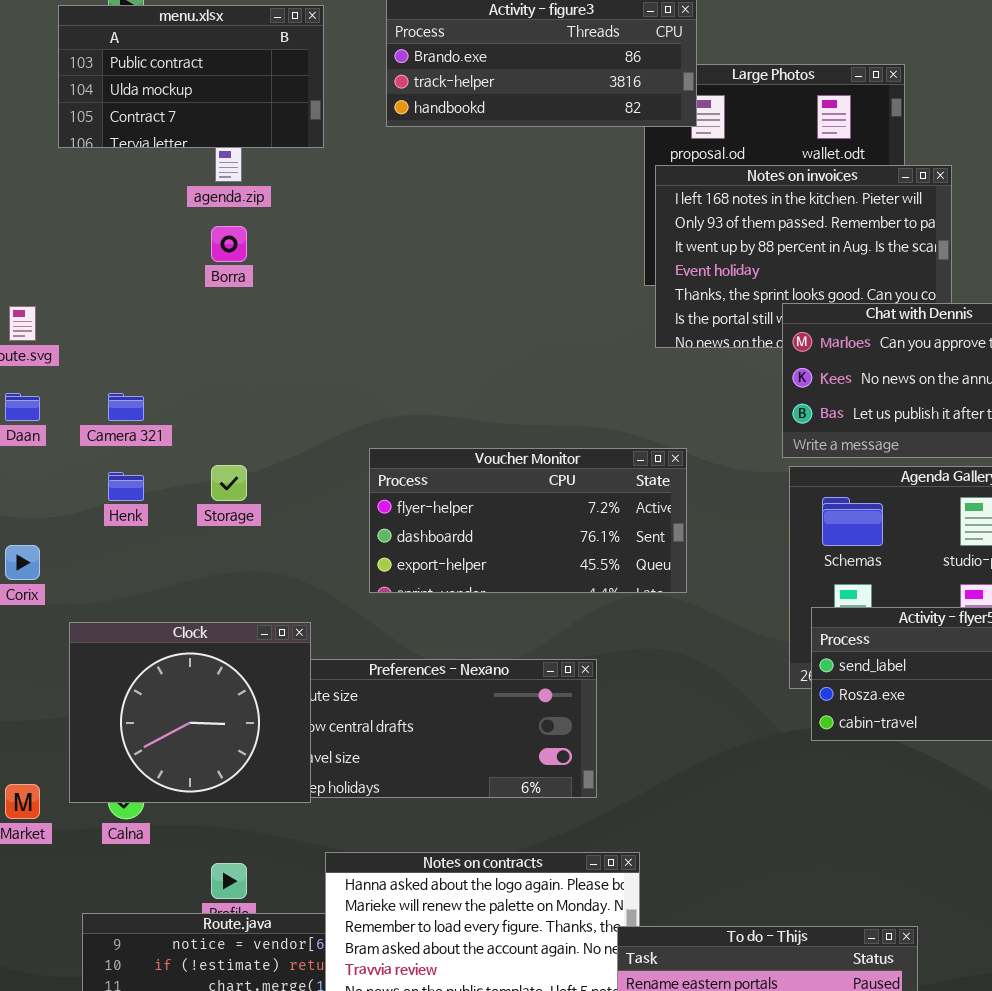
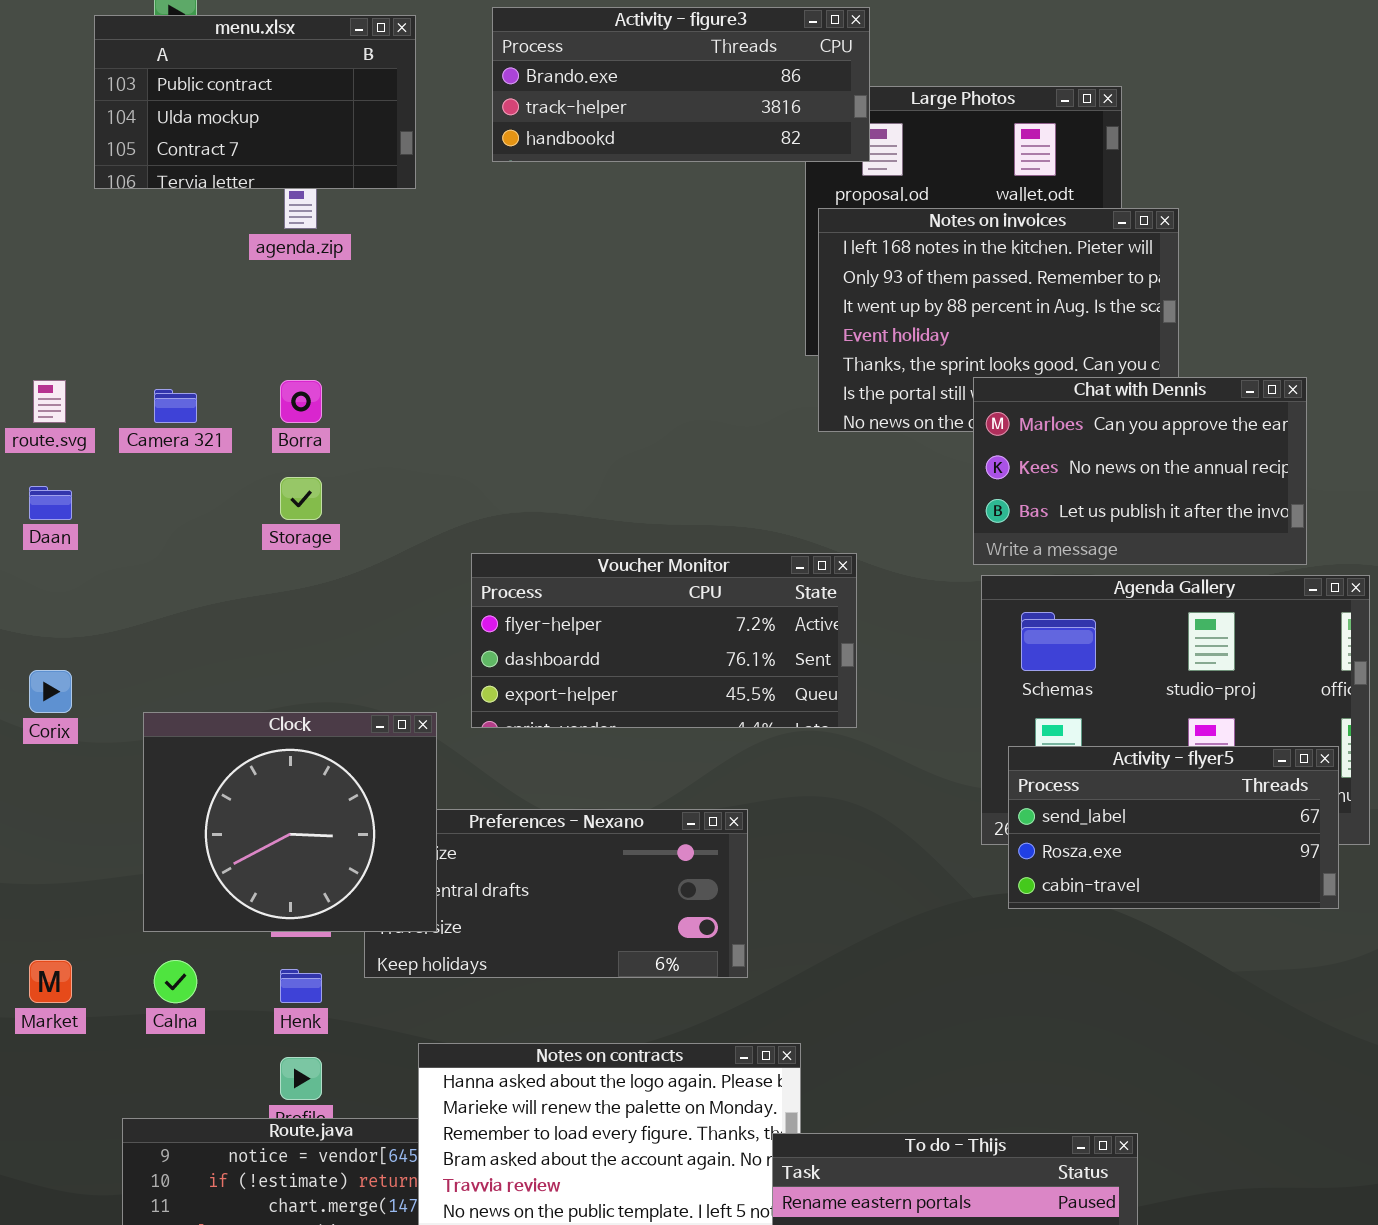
Borra: [211,226,247,262] -> [280,380,322,423], moved
Camera 321: [108,393,144,421] -> [154,389,197,423], moved
Storage: [211,465,247,501] -> [280,477,322,520], moved
Henk: [108,472,144,501] -> [280,969,322,1003], moved
Clock: [69,622,311,803] -> [143,712,437,932], moved

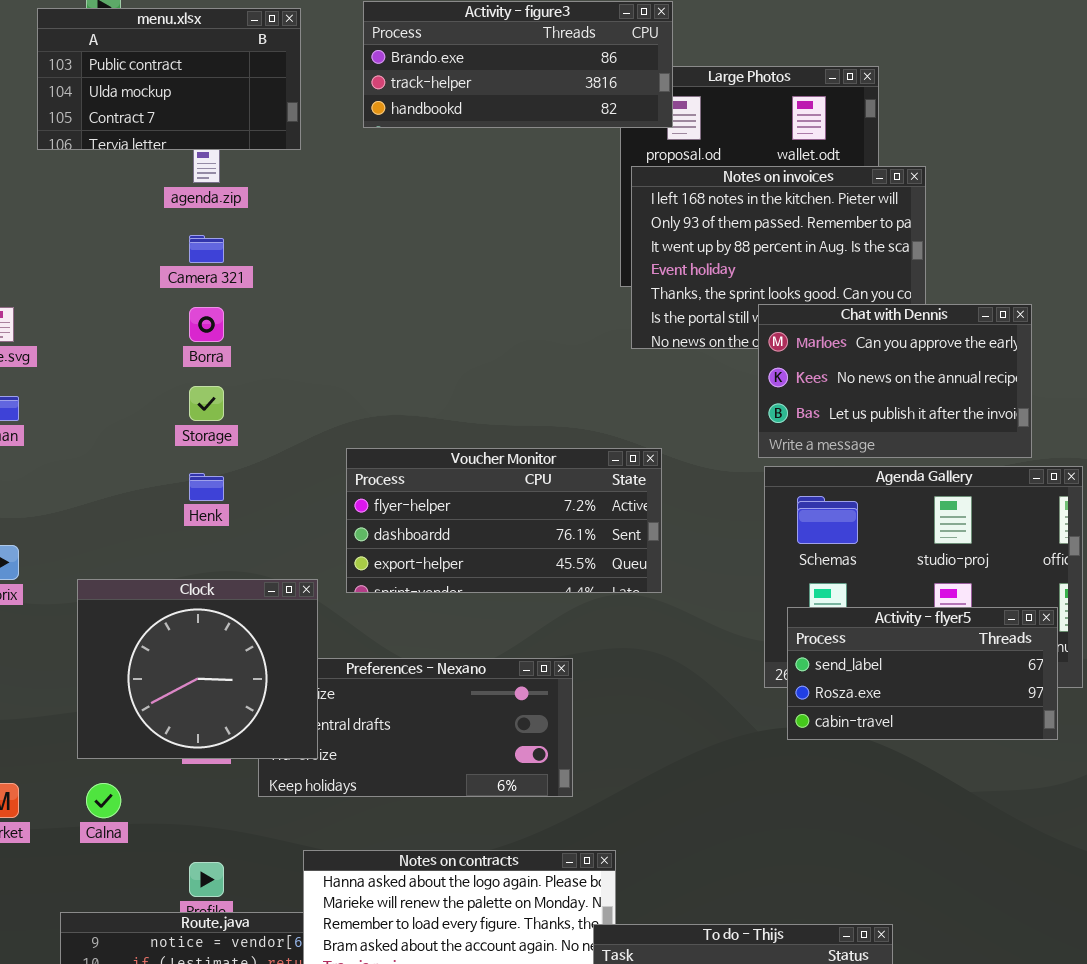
Camera 321: [154,389,197,423] -> [189,235,224,263], moved
Henk: [280,969,322,1003] -> [189,473,224,501], moved

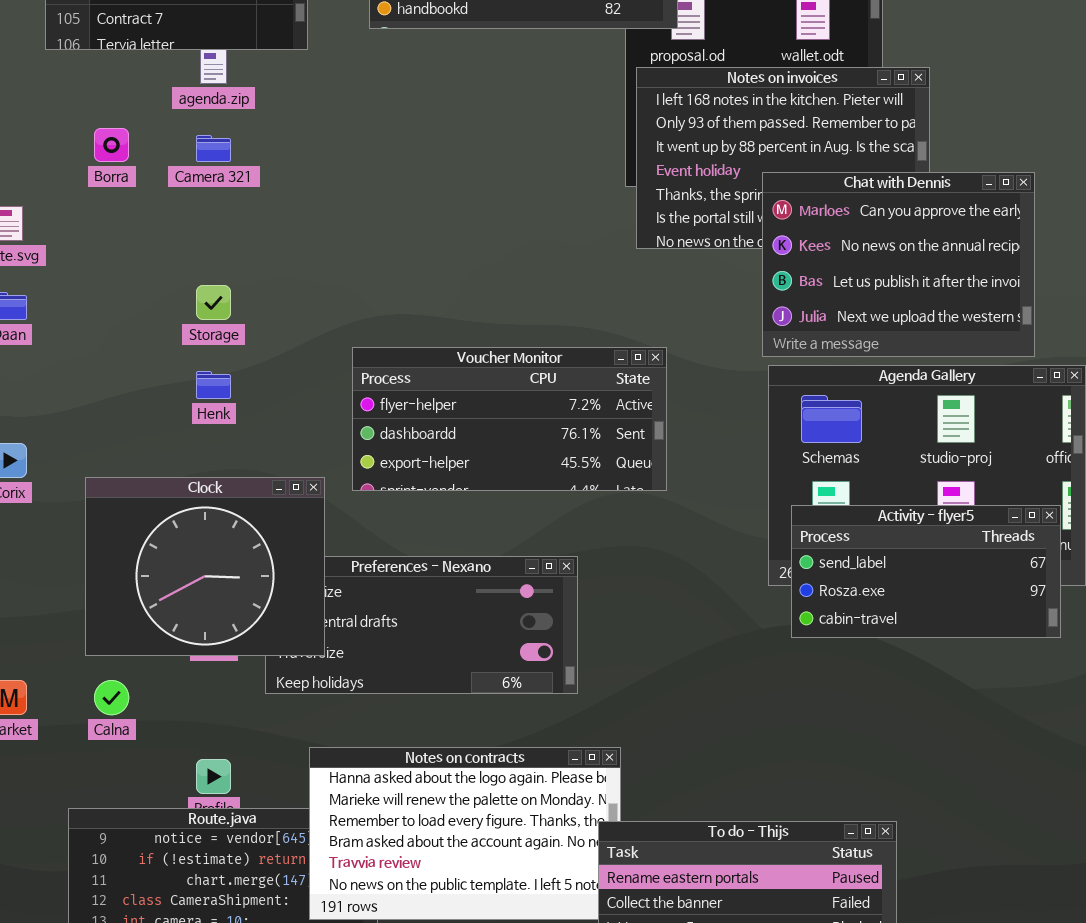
Chat with Dennis: [758,304,1032,458] -> [762,172,1035,357], resized
Borra: [189,307,224,342] -> [94,128,129,162], moved

